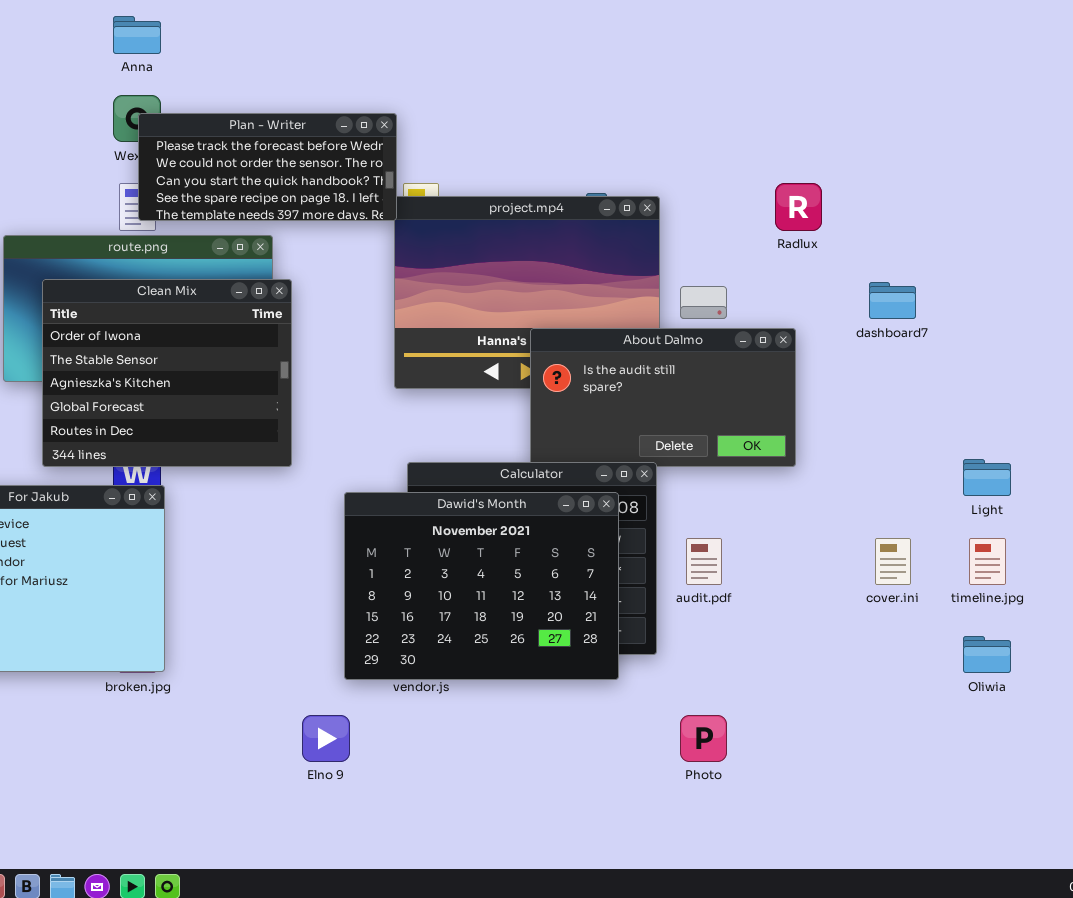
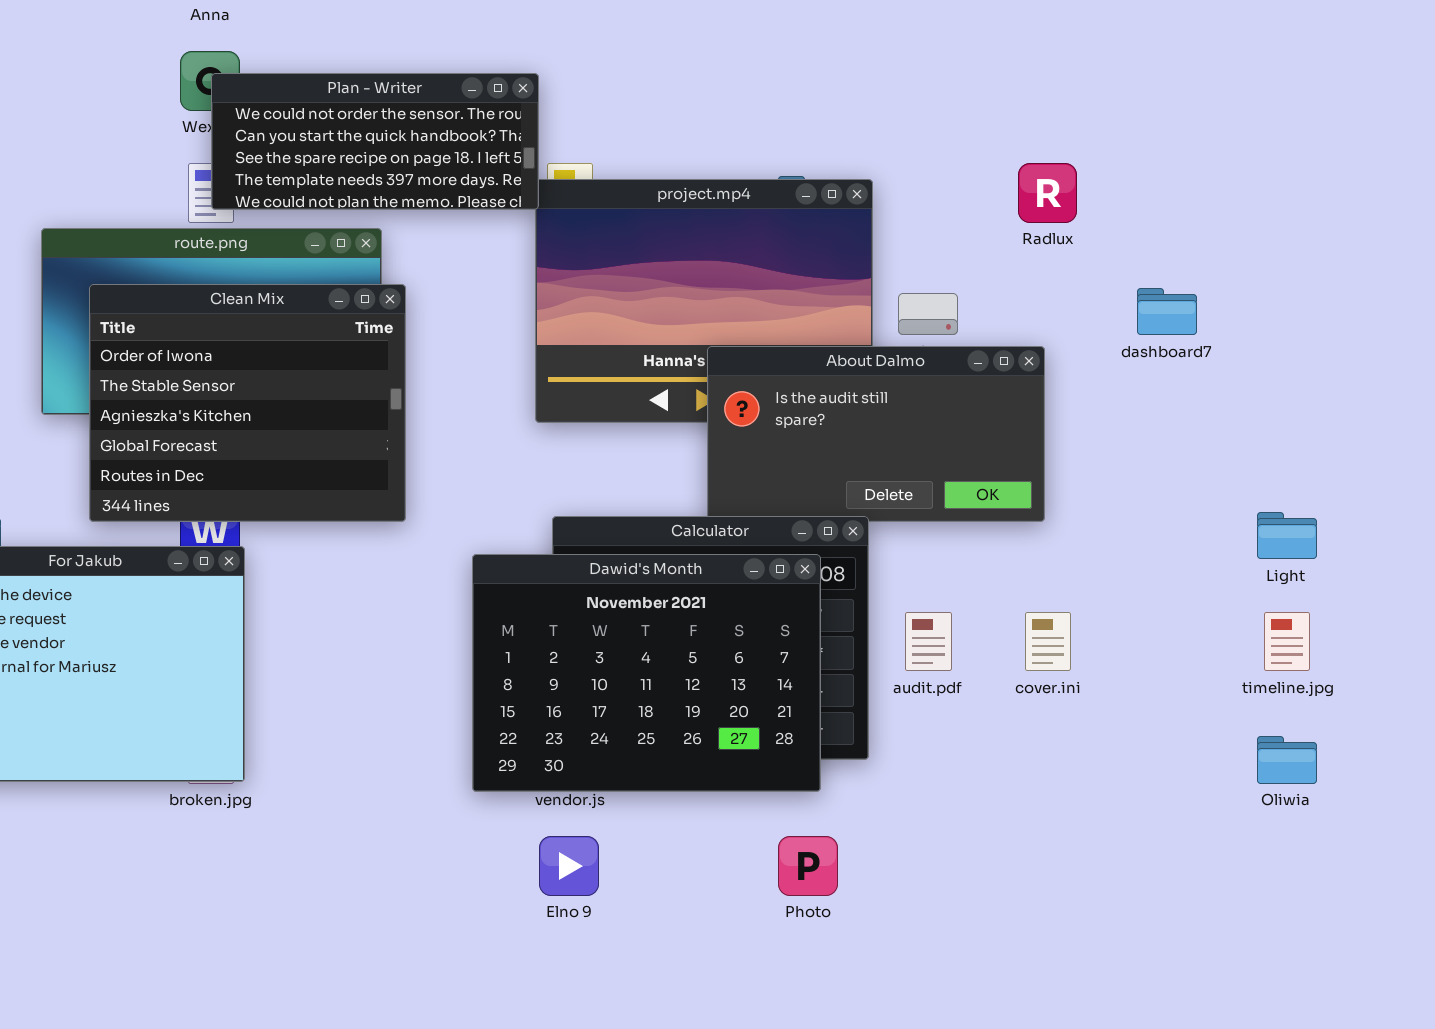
Plan - Writer: [138,113,397,221] -> [211,73,539,210], scrolled down 1 row
cover.ini: [875,538,911,585] -> [1025,612,1071,671], moved
Elno 9: [302,715,350,762] -> [539,836,599,896], moved
Photo: [680,715,727,762] -> [778,836,838,896], moved

